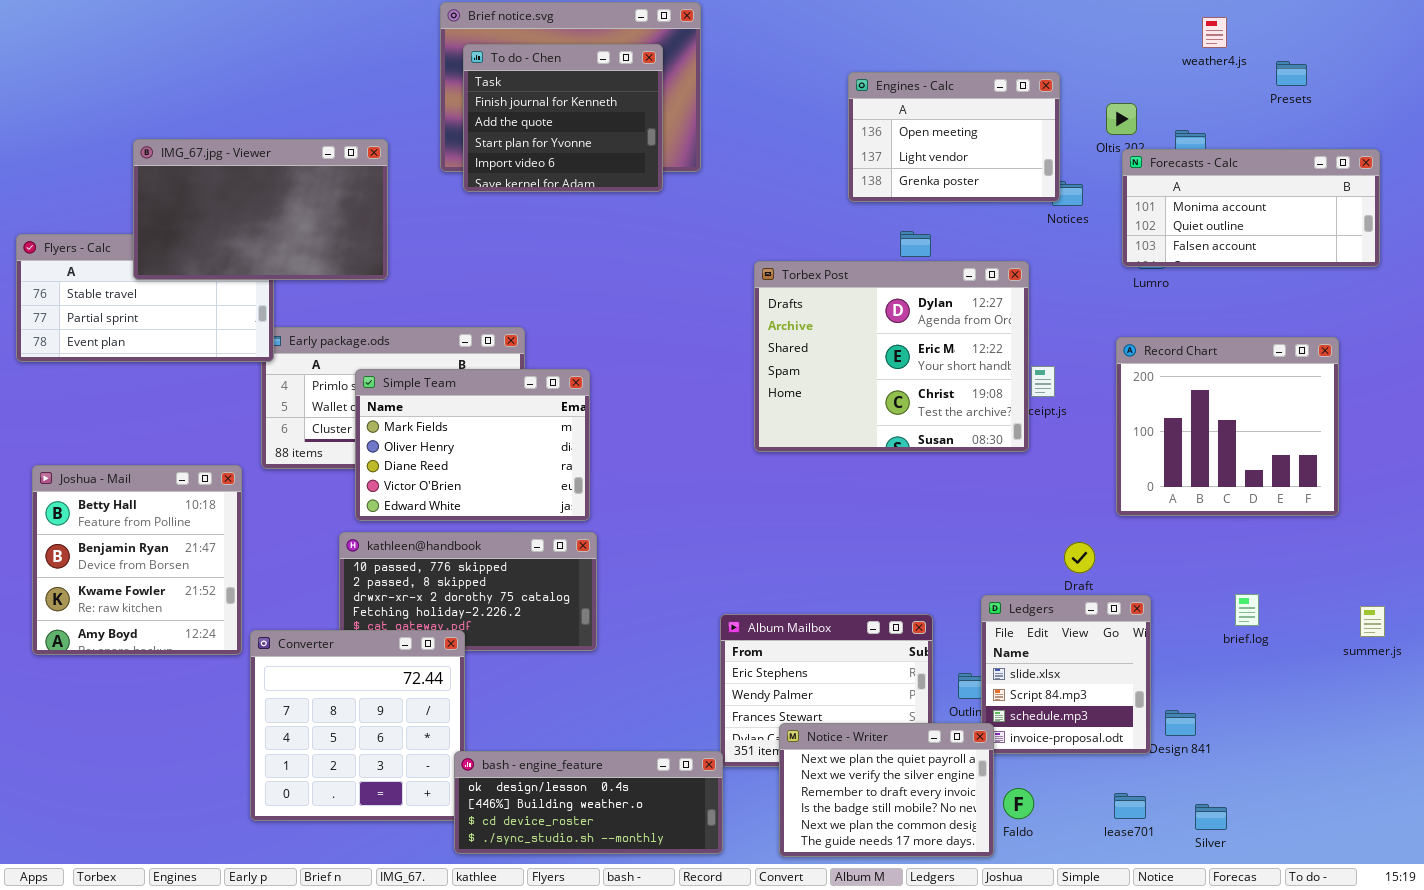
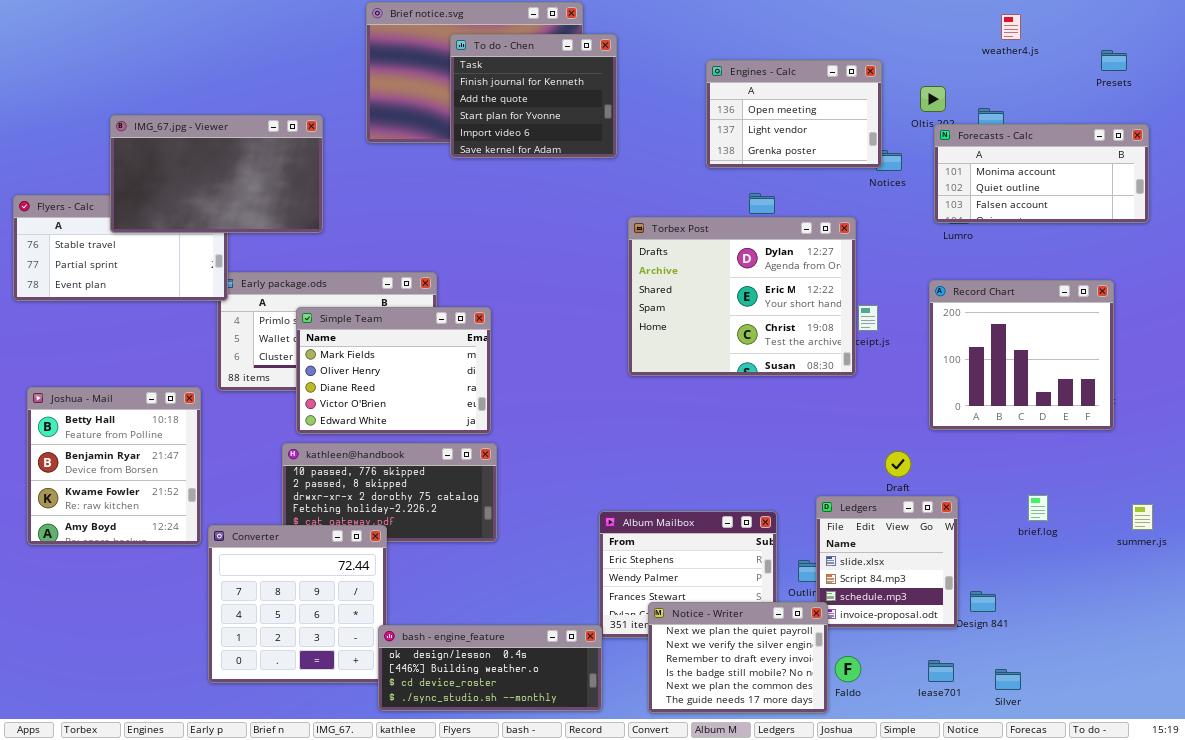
To do - Chen: [463,44,663,192] -> [450,34,617,158], moved
Presets: [1276,61,1307,86] -> [1101,50,1127,71], moved

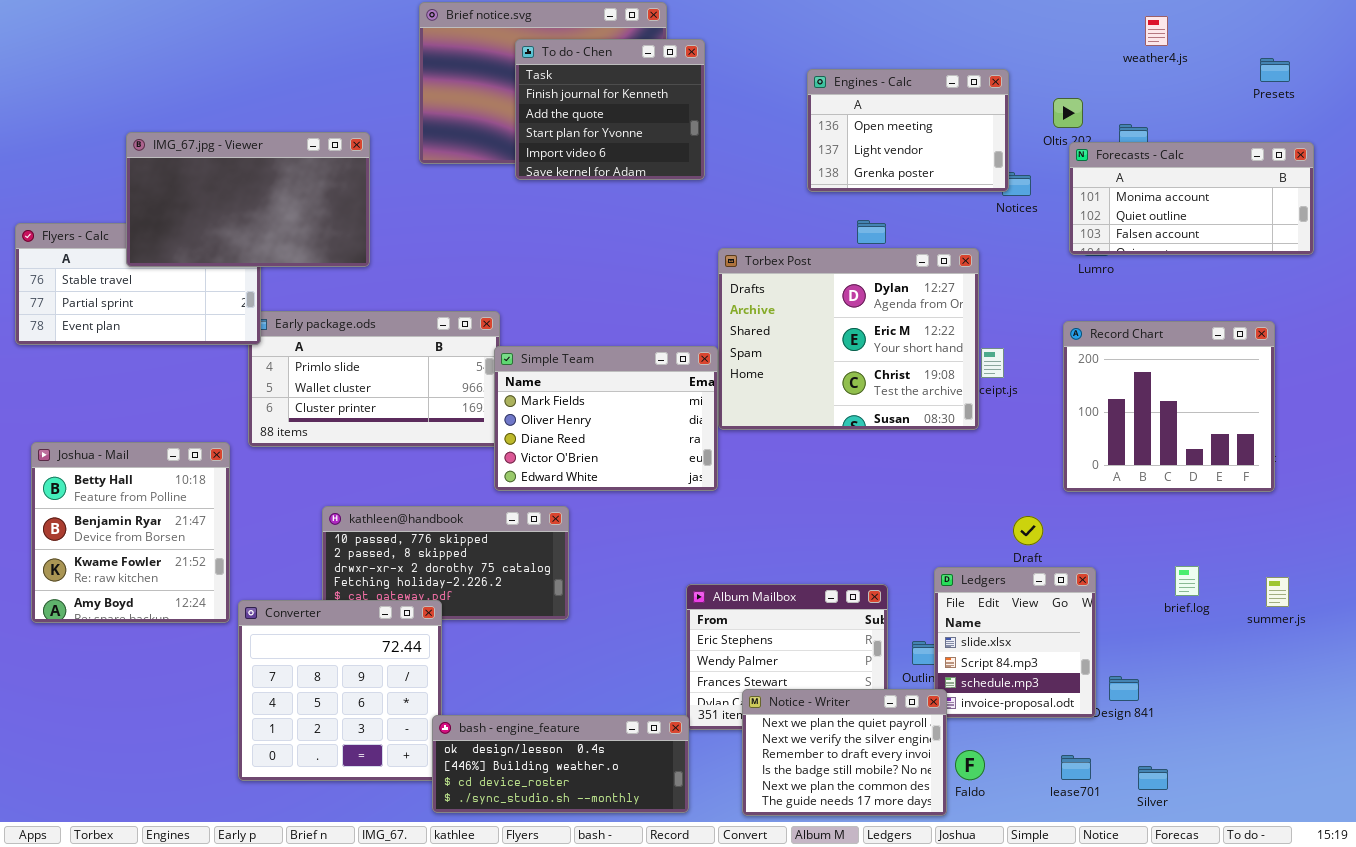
Simple Team: [296,307,491,434] -> [494,346,718,491], moved
summer.js: [1132,504,1153,530] -> [1266,577,1289,607], moved

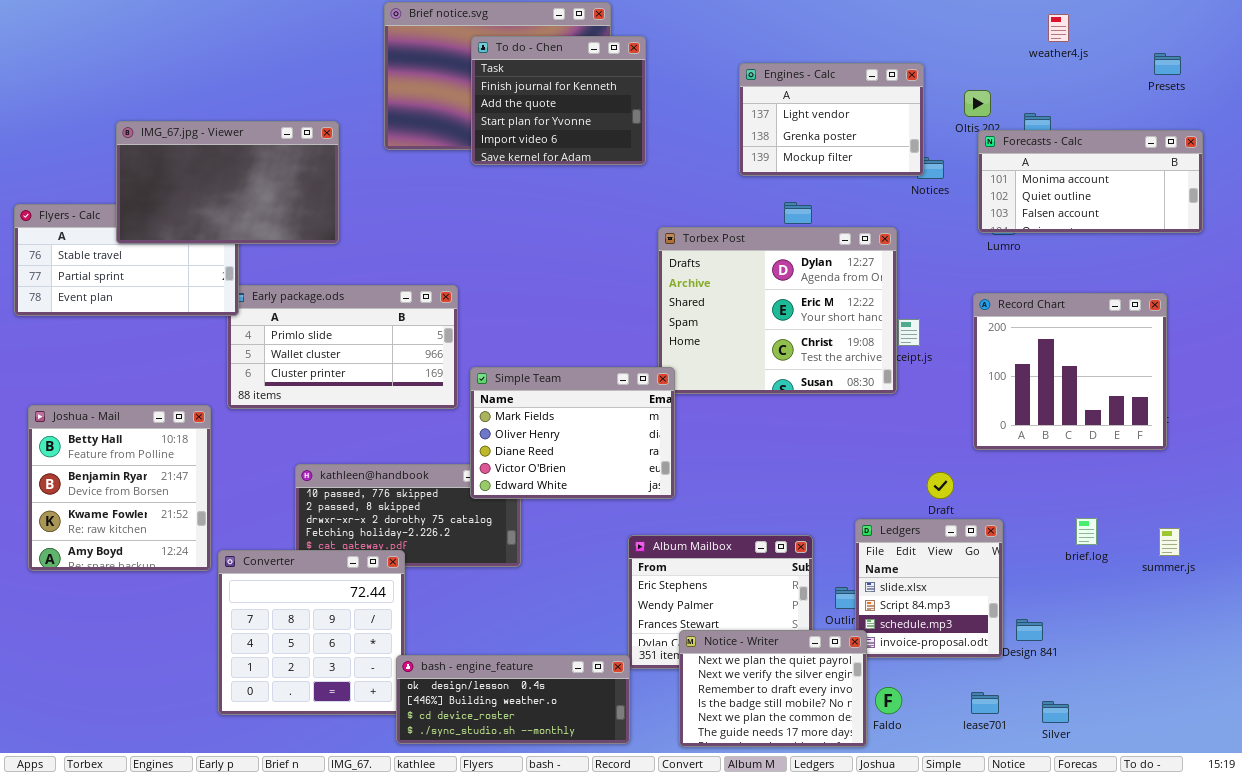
Engines - Calc: [807,69,1009,192] -> [739,63,924,176], scrolled down 1 row
Simple Team: [494,346,718,491] -> [470,367,675,499], moved

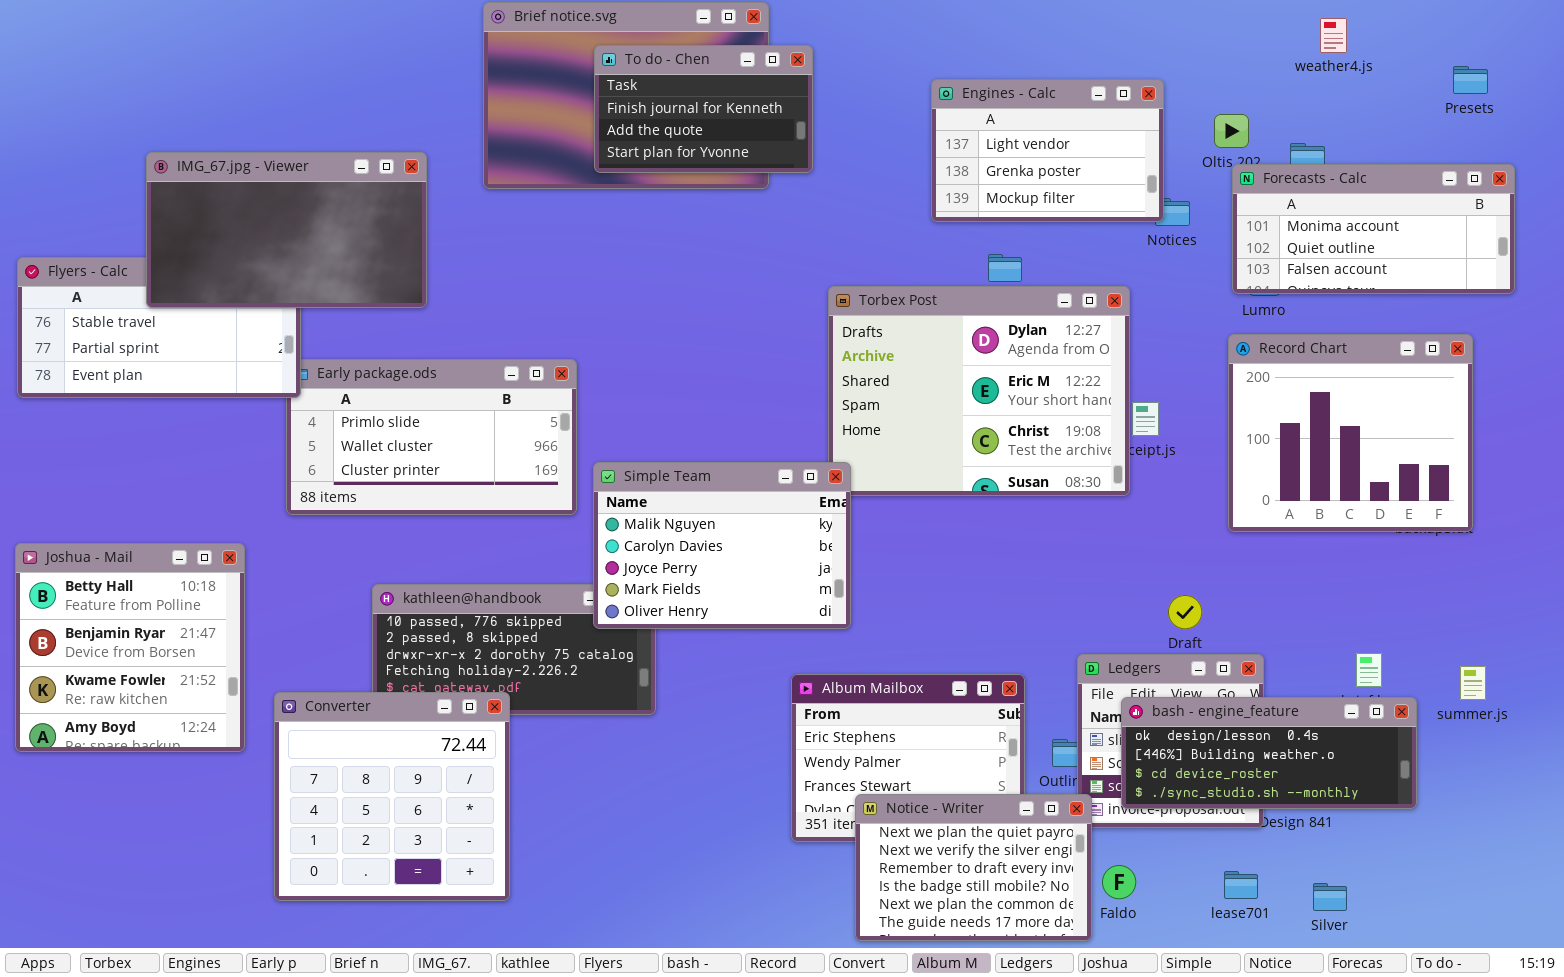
To do - Chen: [471,36,646,165] -> [594,45,813,173], resized
Record Chart: [973,293,1167,450] -> [1228,334,1473,532], moved
Simple Team: [470,367,675,499] -> [593,462,851,629], scrolled up 3 rows
Joshua - Mail: [28,405,211,571] -> [15,543,245,752], moved
bash - engine_feature: [396,655,630,744] -> [1121,697,1417,809], moved

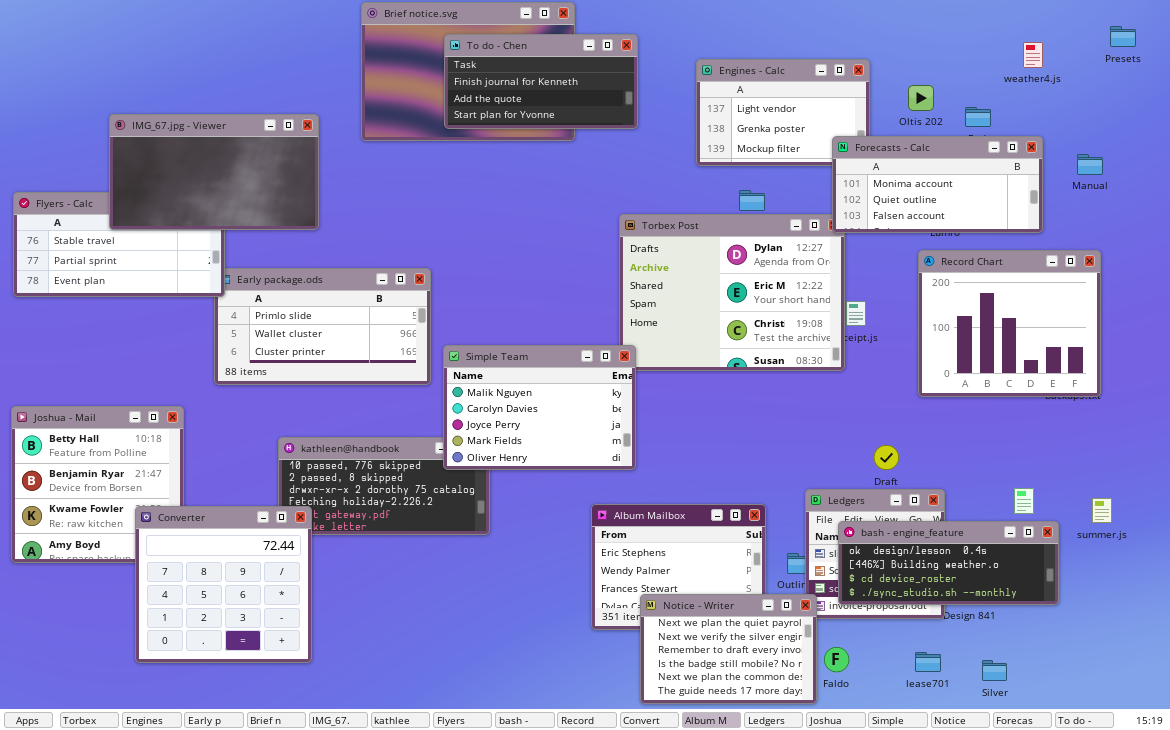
weather4.js: [1320,18,1347,53] -> [1023,42,1043,68], moved
To do - Chen: [594,45,813,173] -> [444,34,638,129], resized
Presets: [1453,66,1488,94] -> [1110,26,1136,47], moved
Forecasts - Calc: [1232,164,1515,294] -> [832,136,1043,233], moved
Converter: [274,692,510,901] -> [135,506,312,663], moved

